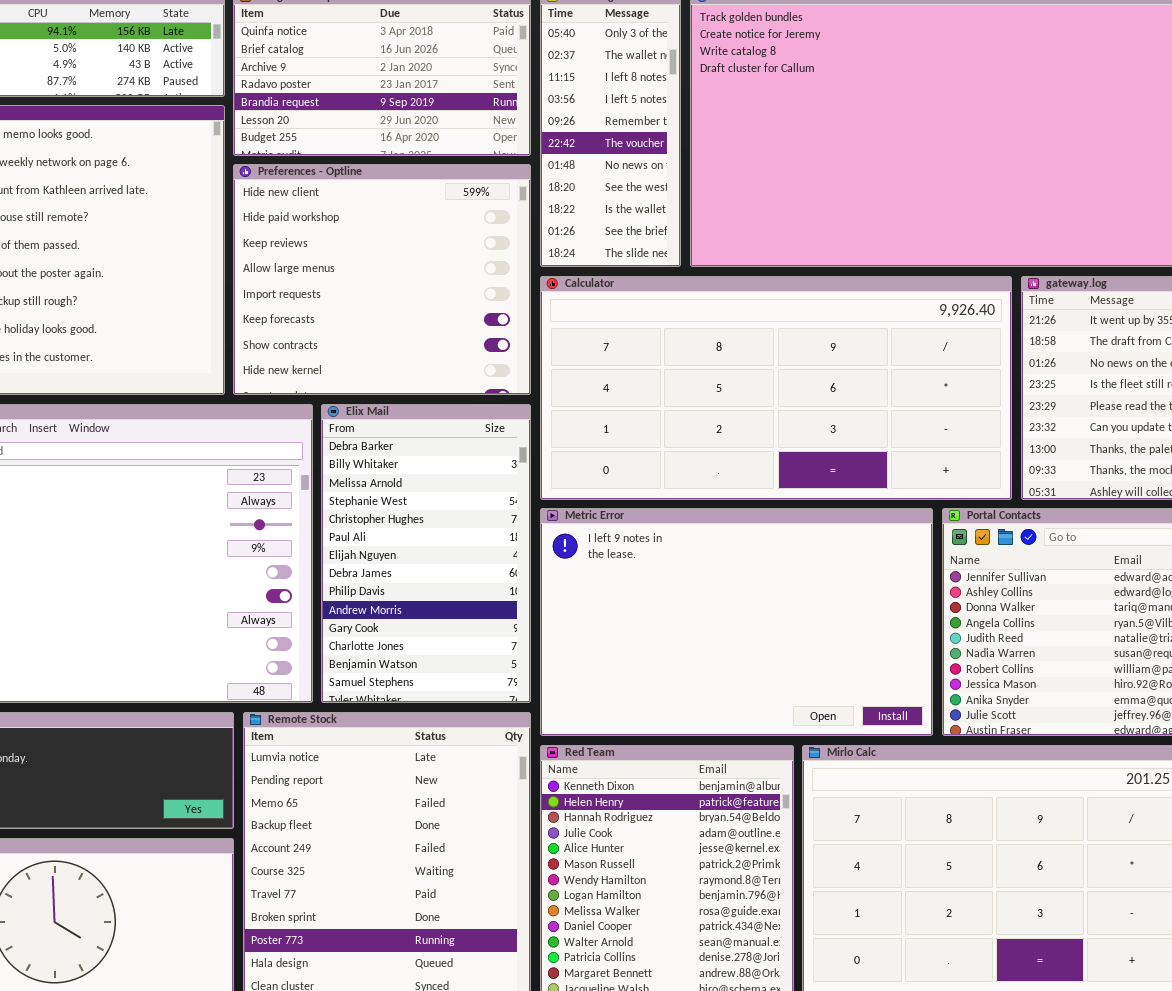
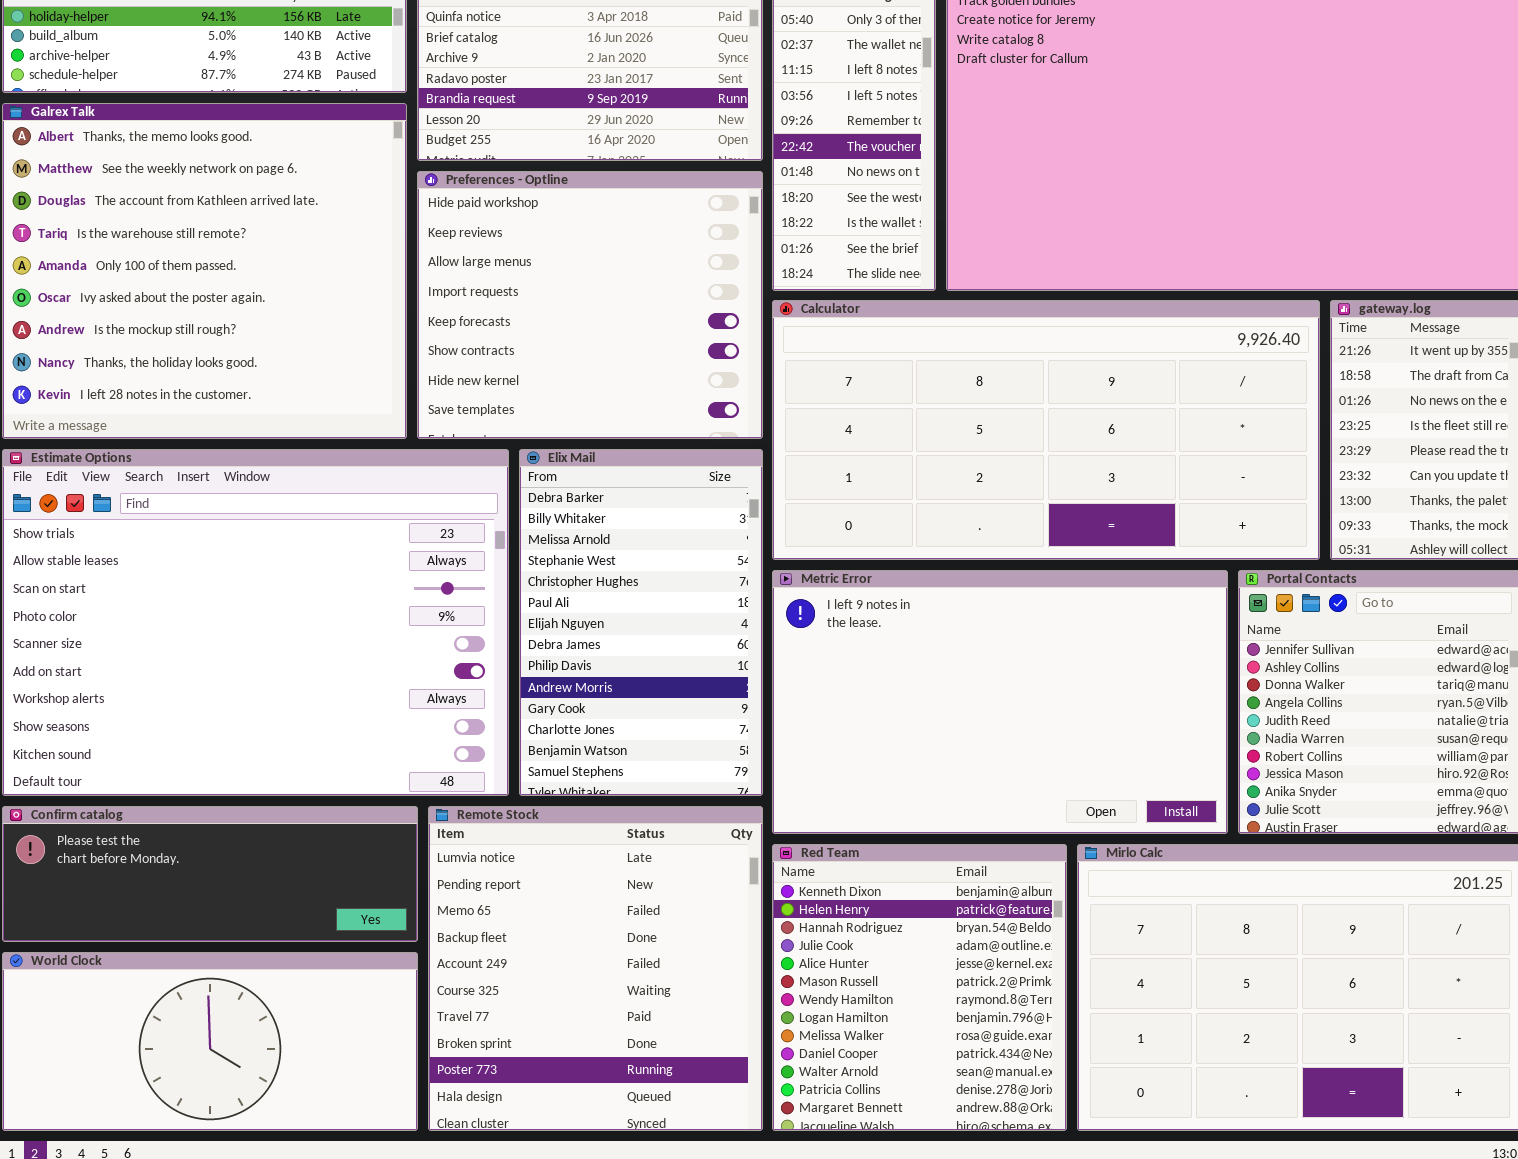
Preferences - Optline: [233,164,531,395] -> [417,171,763,439], scrolled down 1 row

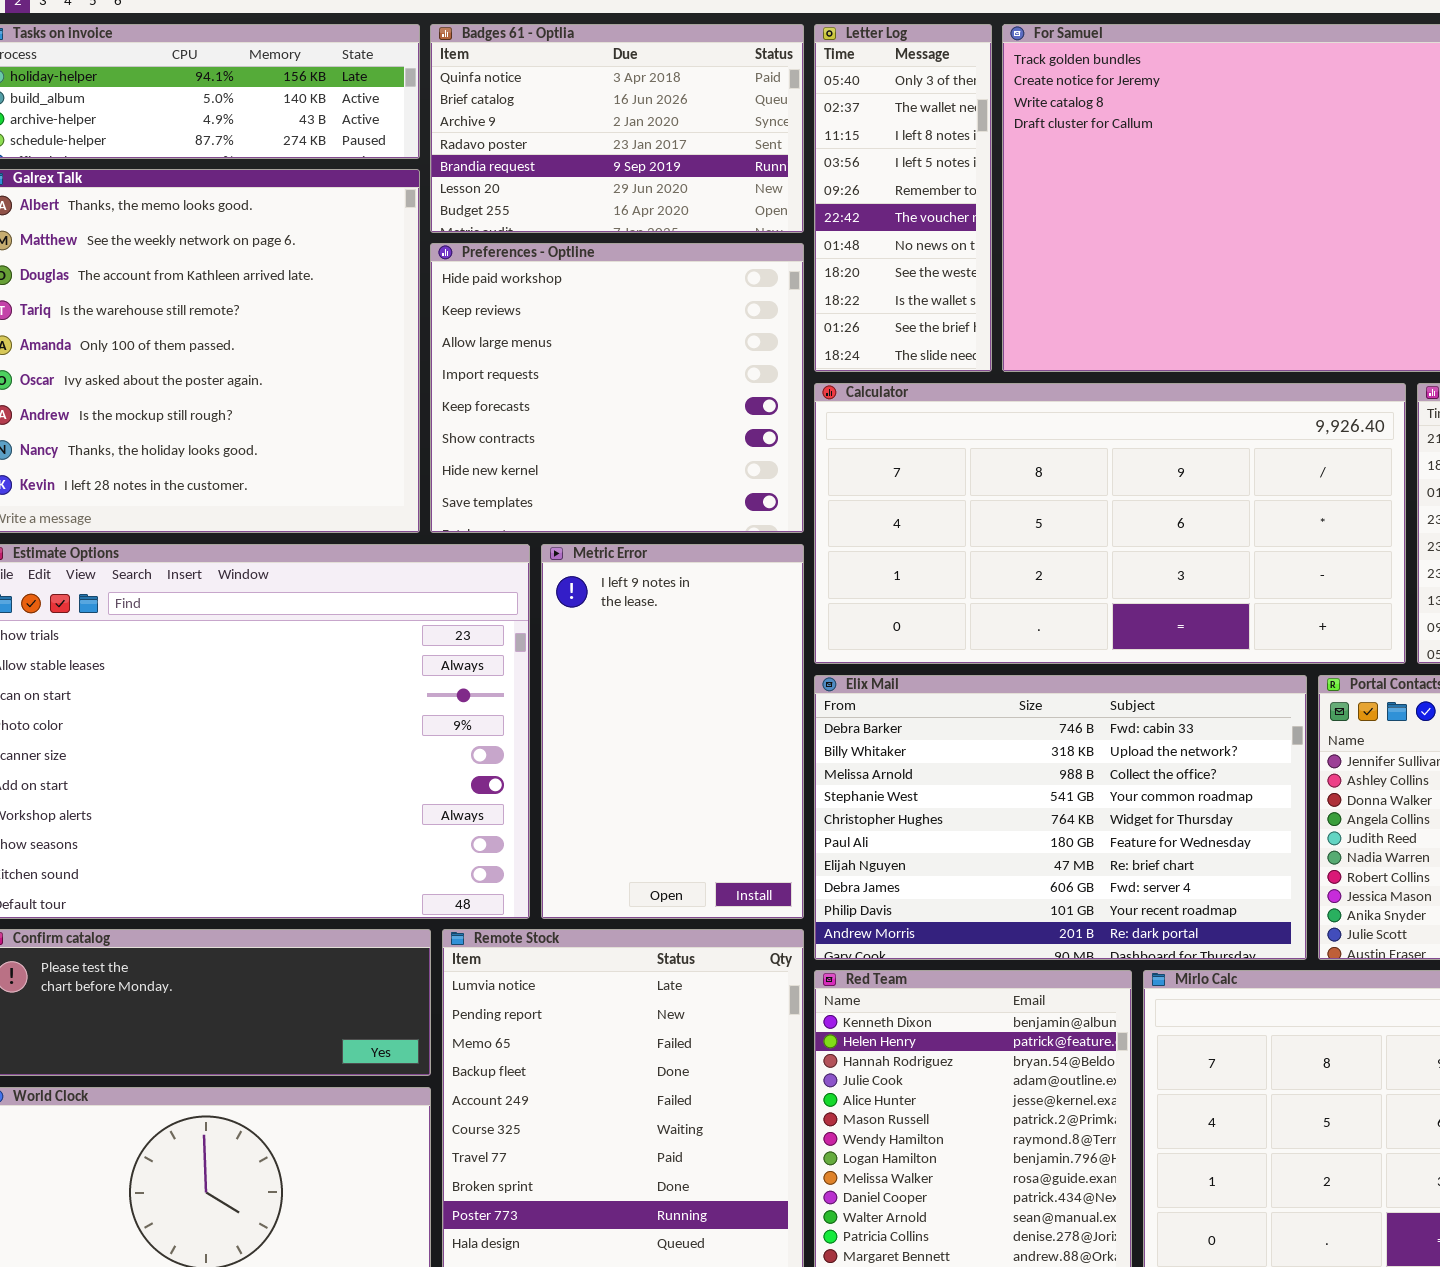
Elix Mail: [519,449,763,796] -> [814,675,1307,960], moved, resized
Metric Error: [772,570,1228,834] -> [541,544,804,919], moved, resized

